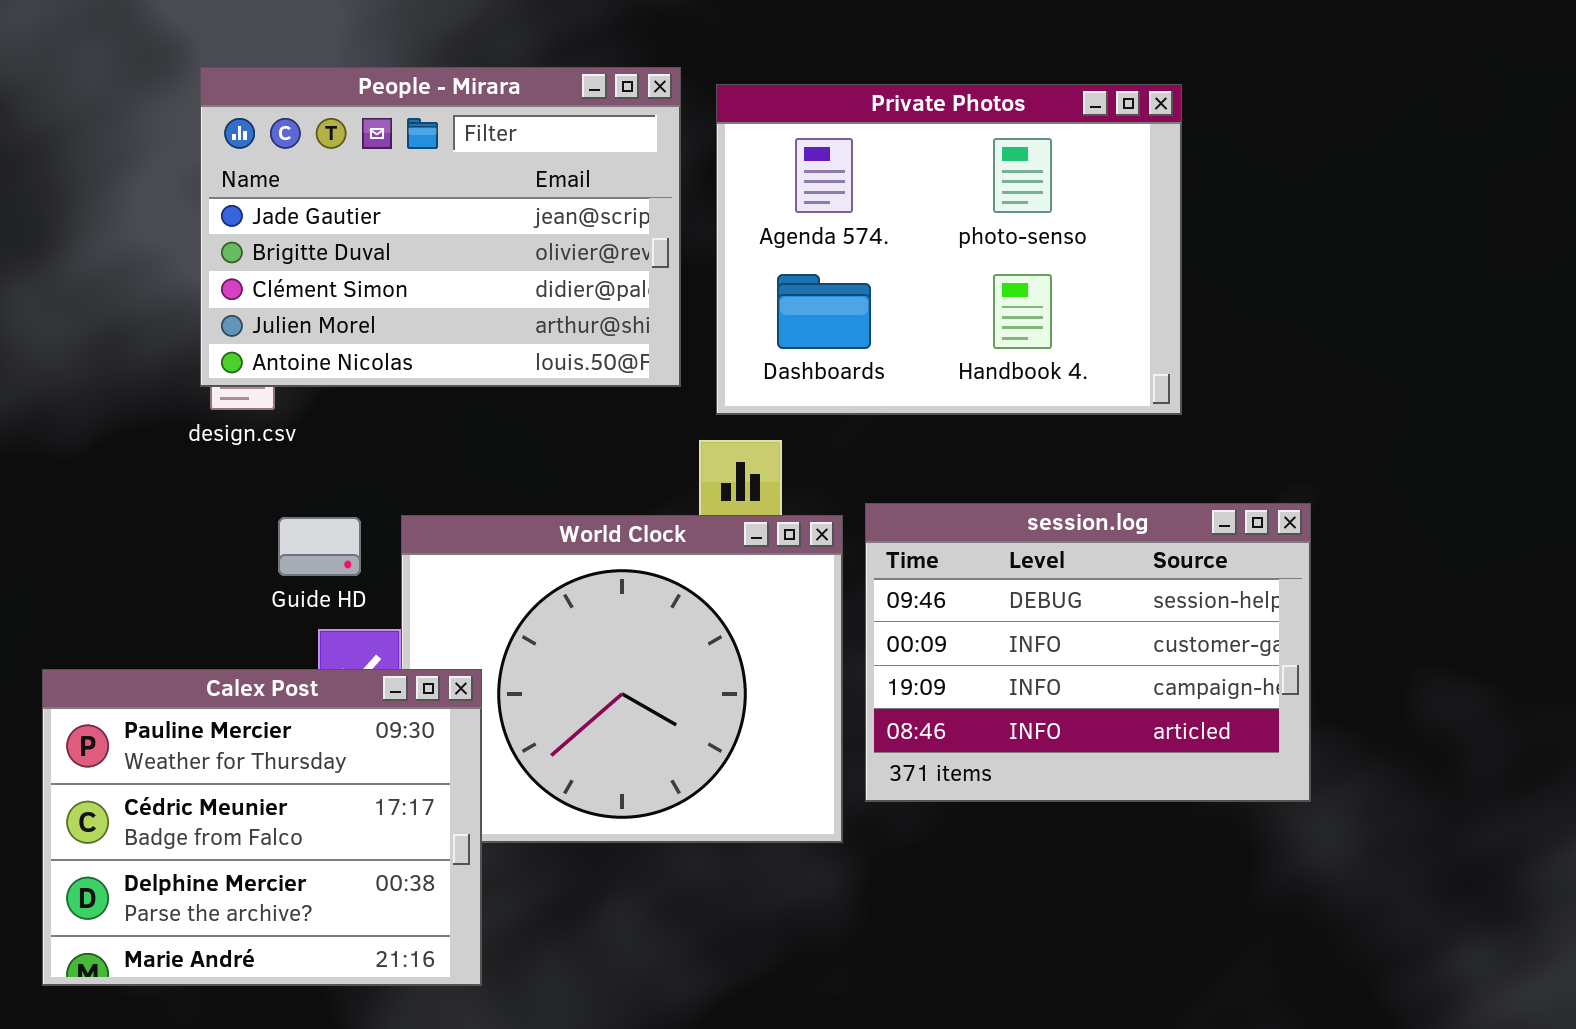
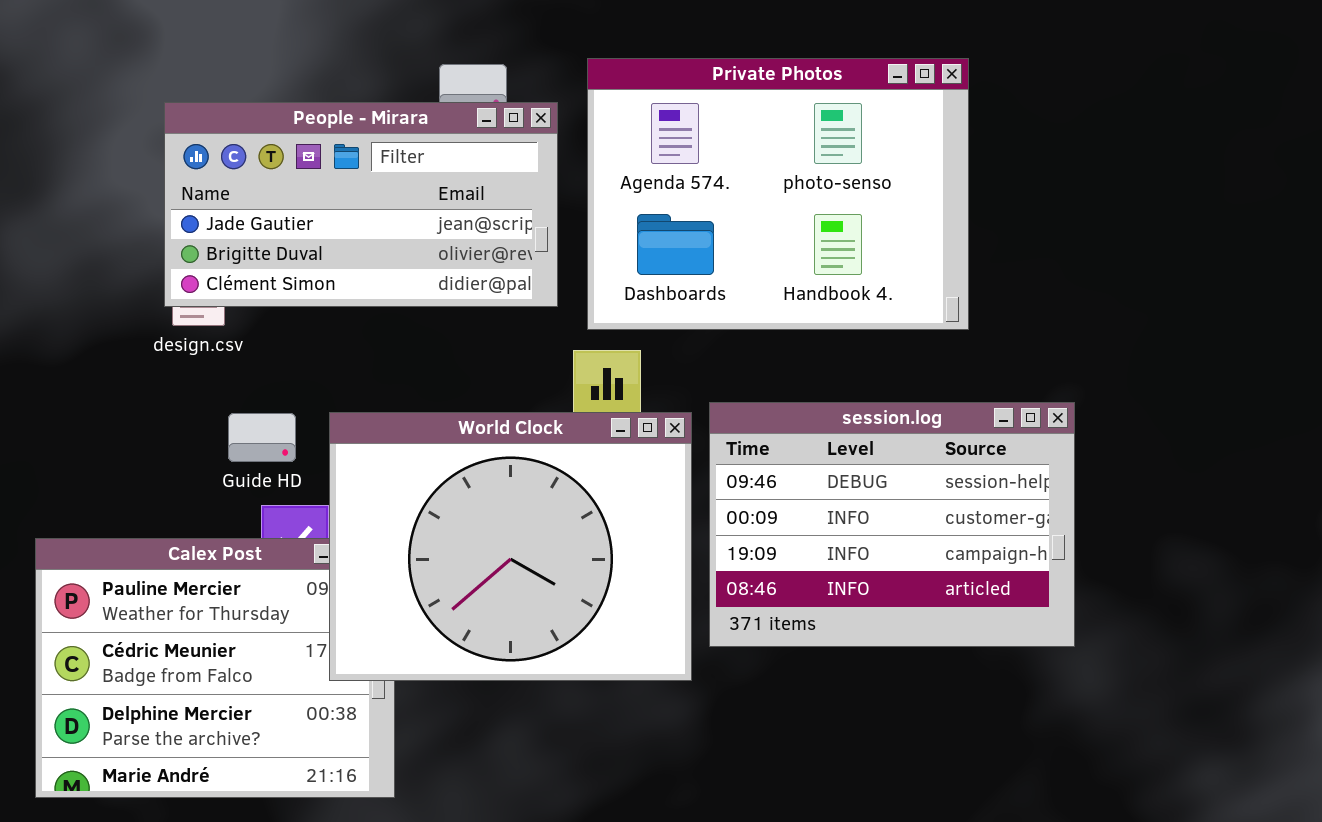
People - Mirara: [200,67,681,387] -> [164,102,558,307], resized
World Clock: [401,515,843,843] -> [329,412,692,681], raised

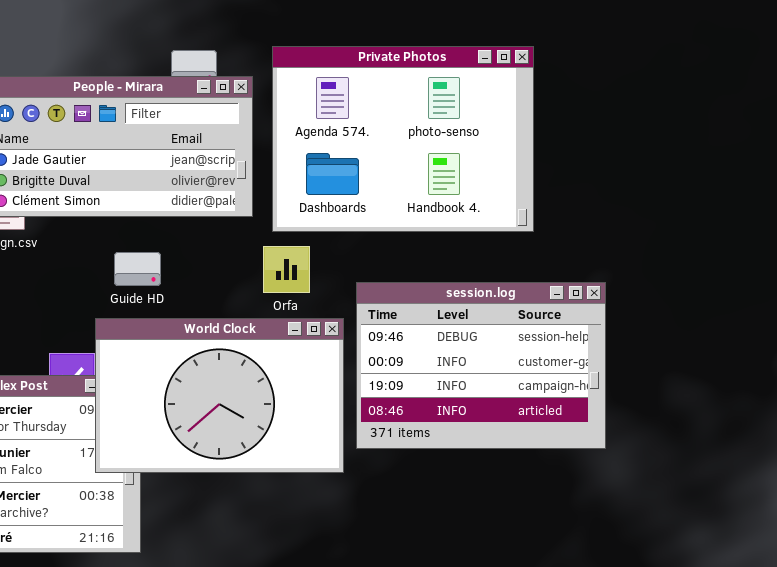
World Clock: [329,412,692,681] -> [95,318,344,473], resized
Guide HD: [228,413,296,462] -> [114,252,161,286], moved

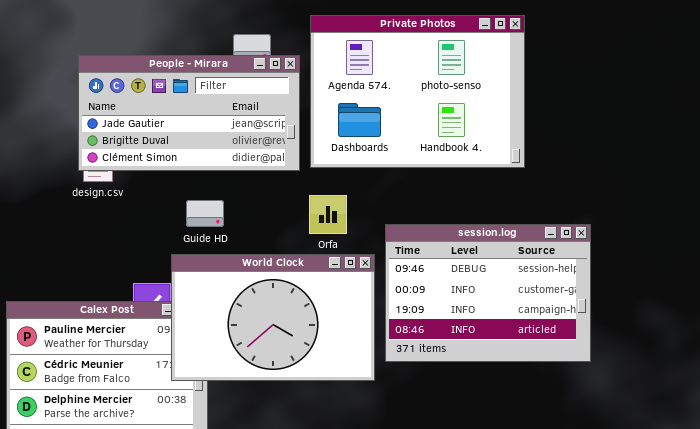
Private Photos: [272,46,534,232] -> [310,15,525,168], moved

